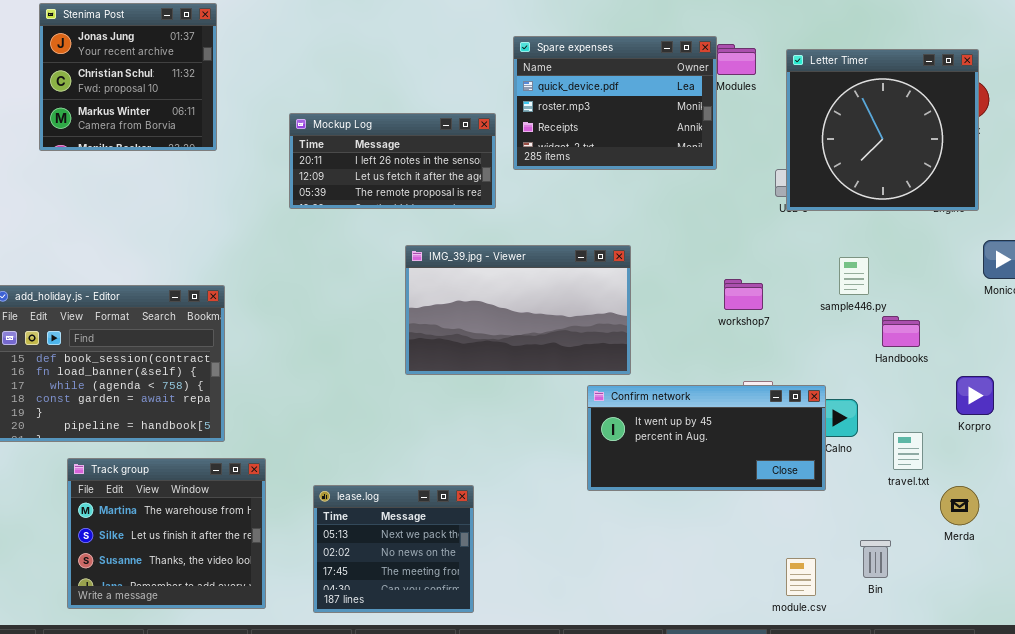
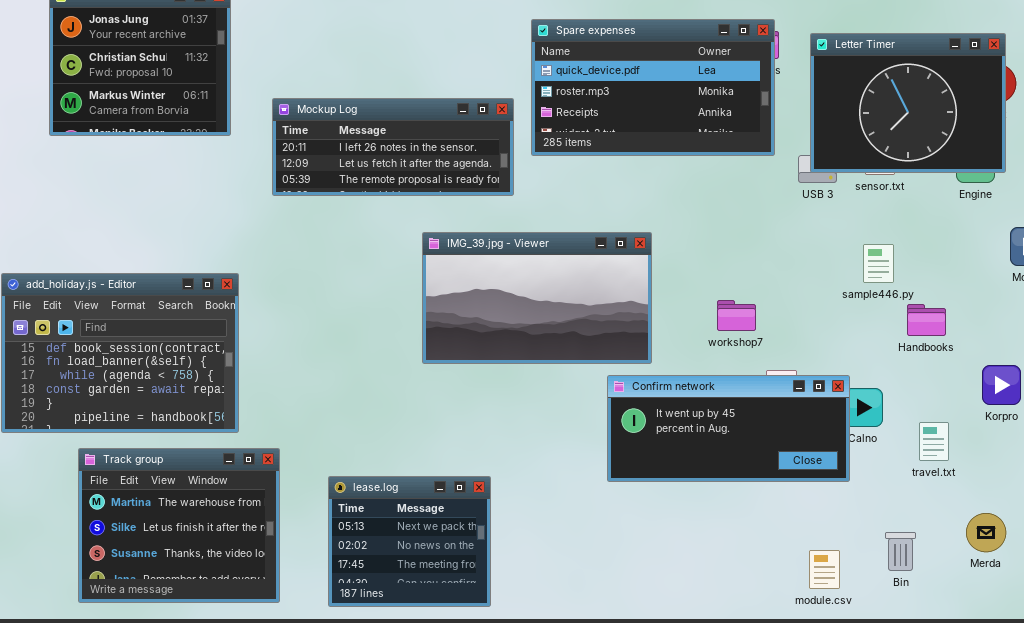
Spare expenses: [513,36,717,170] -> [531,19,775,156], resized
Letter Timer: [786,49,979,211] -> [810,33,1006,173], resized
Mockup Log: [289,113,496,209] -> [272,98,514,196], resized
workshop7: [724,279,763,310] -> [717,300,756,331], moved
Merda: [940,486,979,525] -> [966,513,1006,552], moved

